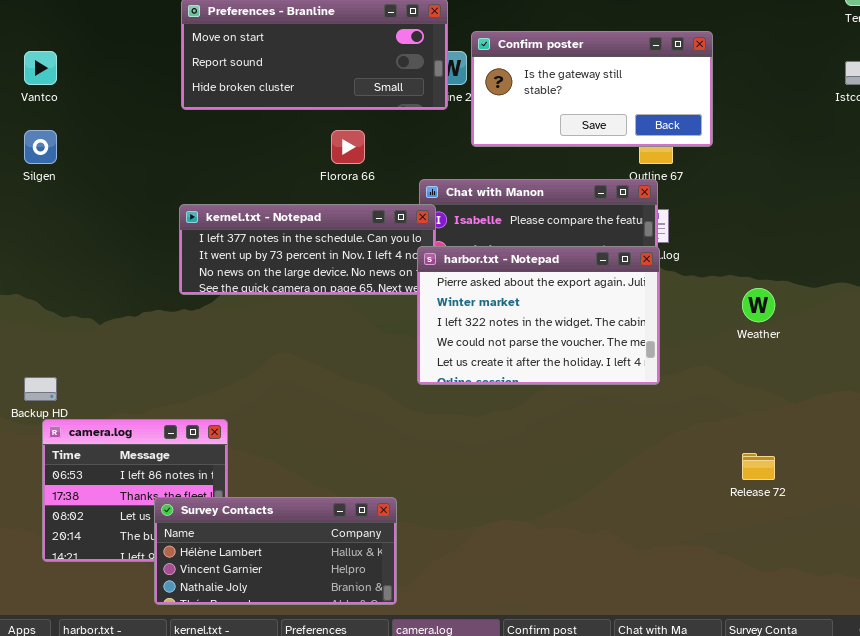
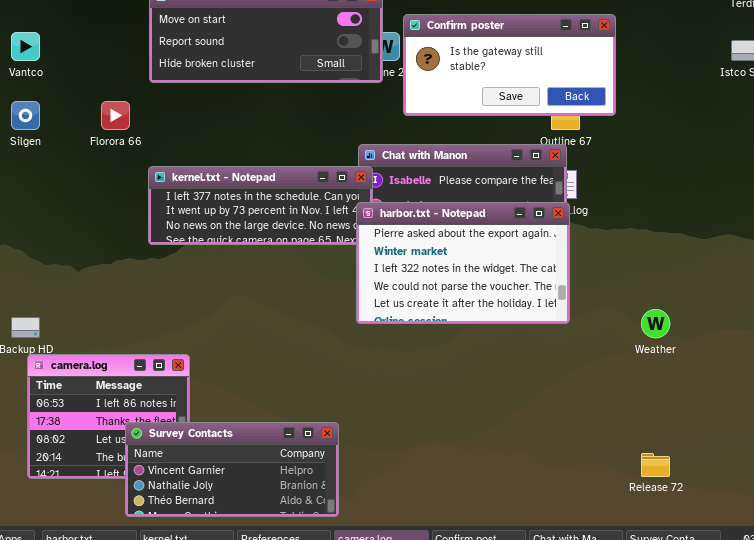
Florora 66: [331,130,365,164] -> [101,101,130,130], moved
Weather: [742,288,775,322] -> [641,309,670,338], moved
Release 72: [742,453,775,480] -> [641,453,670,477], moved
Survey Contacts: [154,497,397,605] -> [125,422,339,517], scrolled down 1 row

